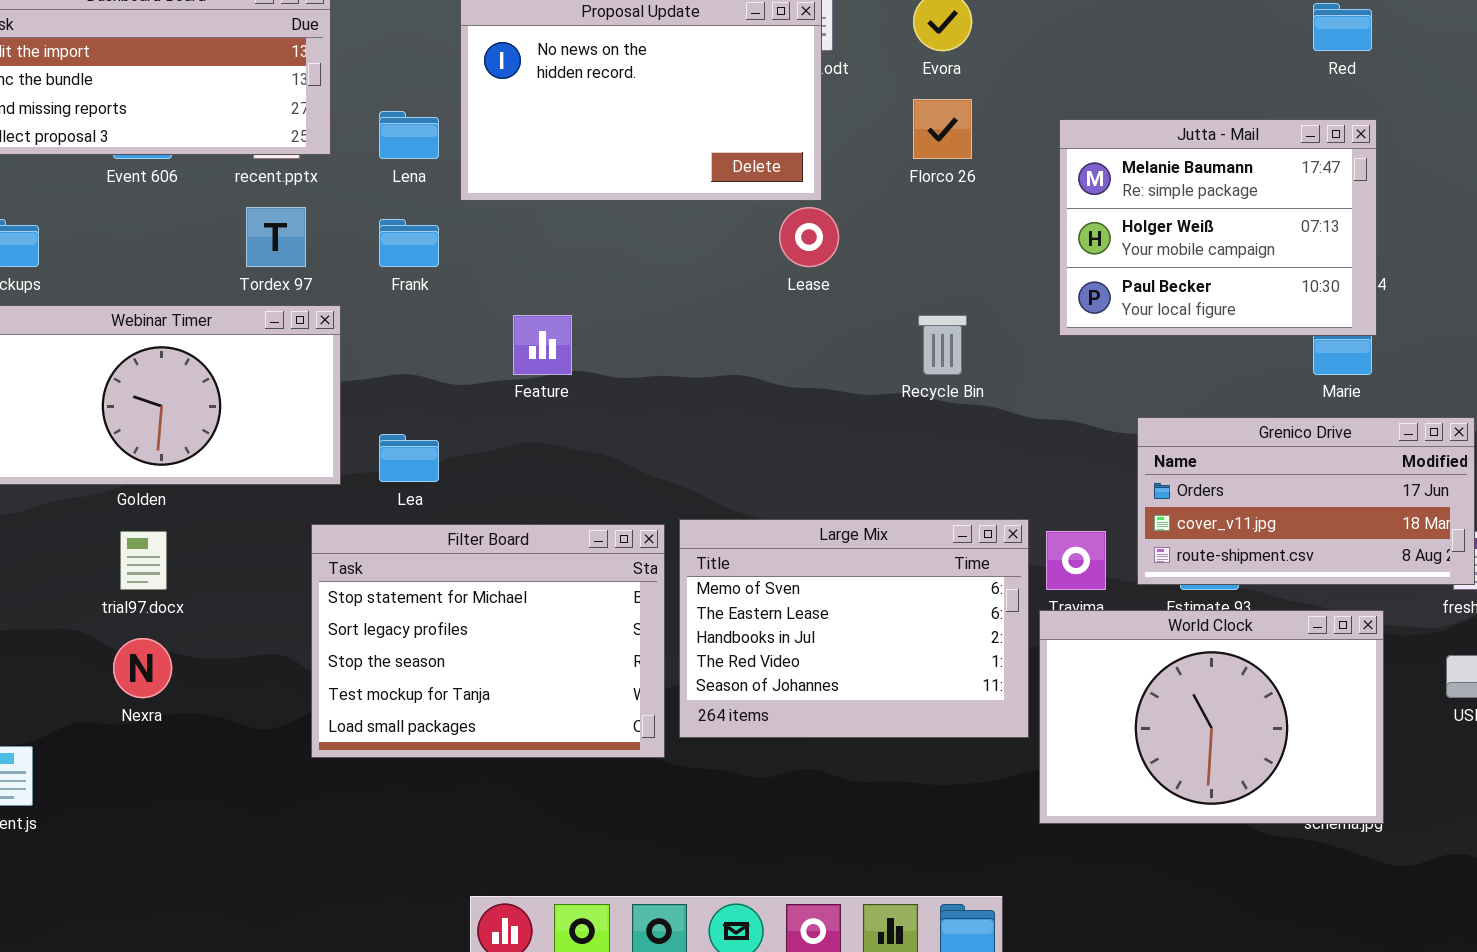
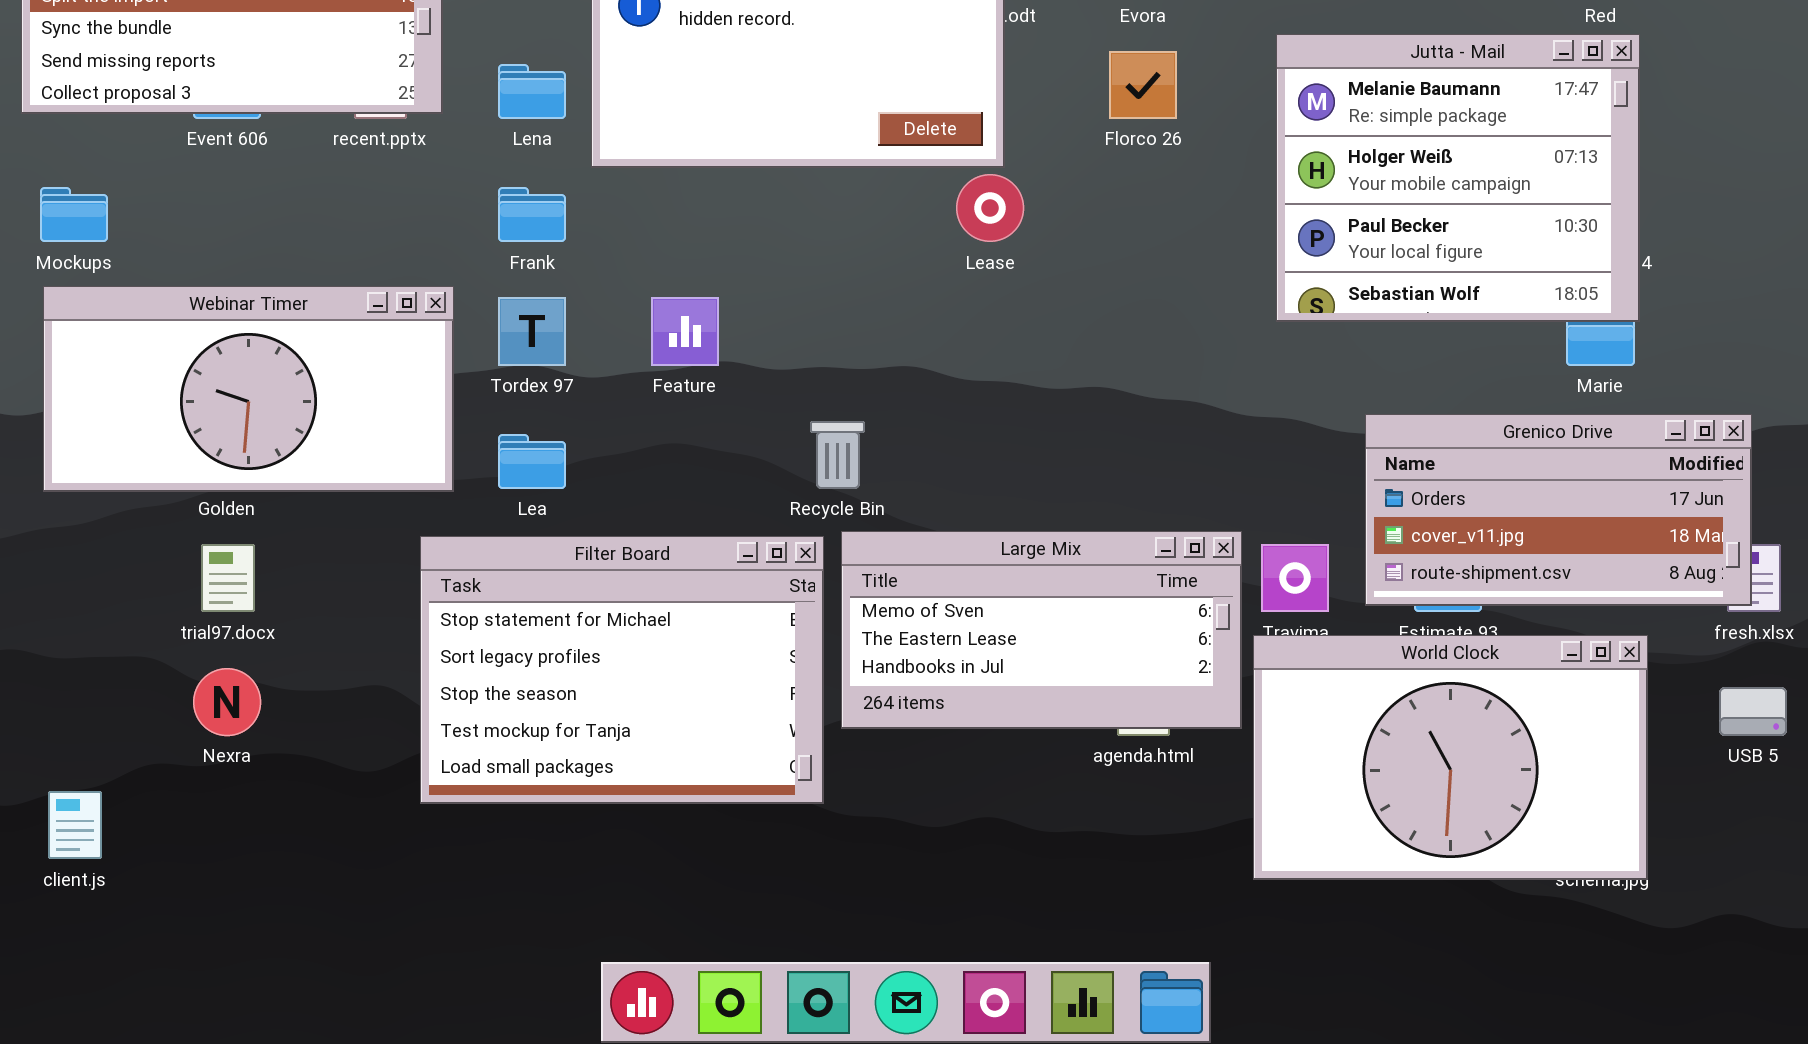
Jutta - Mail: [1059,119,1377,336] -> [1276,34,1640,322], resized
Tordex 97: [246,207,306,267] -> [498,297,566,366], moved
Recycle Bin: [918,315,967,375] -> [810,421,865,489], moved
Large Mix: [679,519,1029,738] -> [841,531,1242,729], resized

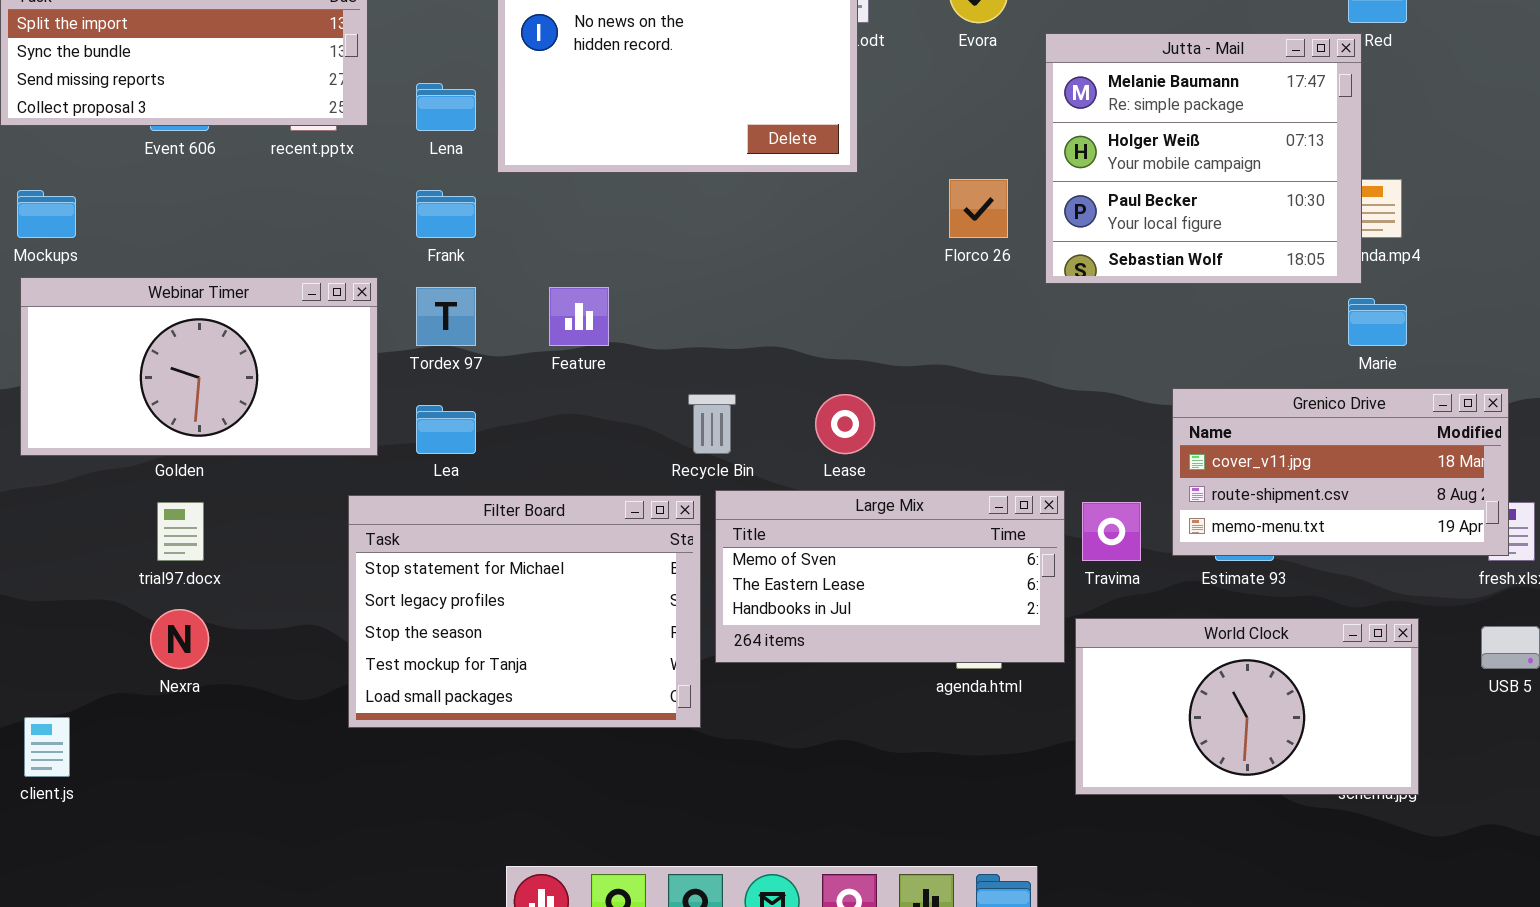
Jutta - Mail: [1276,34,1640,322] -> [1045,33,1362,284], moved
Florco 26: [1109,51,1177,119] -> [949,179,1008,238], moved
Lease: [956,174,1024,242] -> [815,394,875,454], moved
Grenico Drive: [1365,414,1752,606] -> [1172,388,1509,556], scrolled down 1 row
World Clock: [1253,635,1648,880] -> [1075,618,1419,795], resized

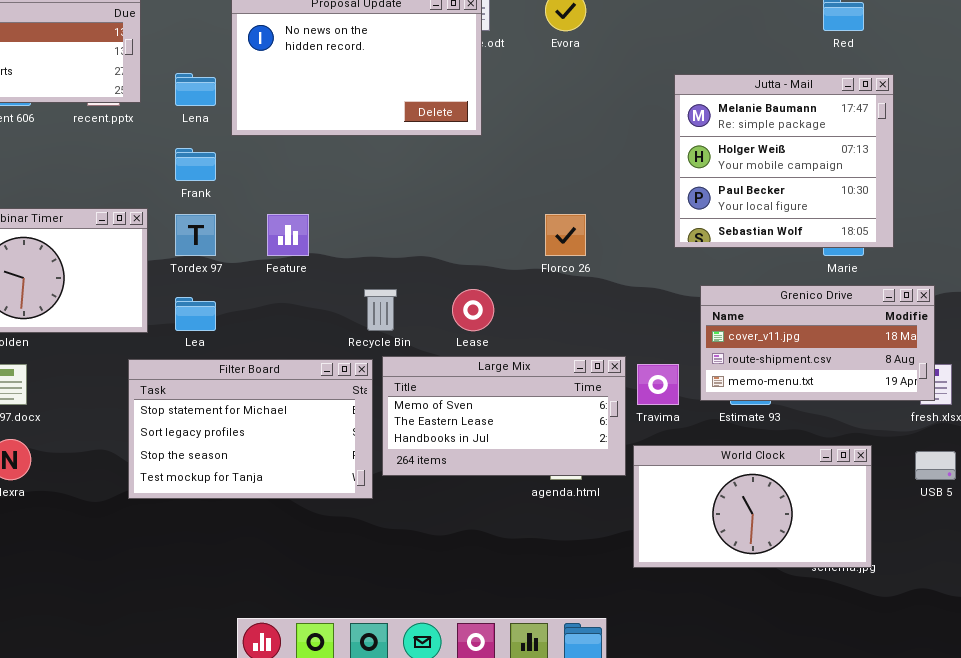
Jutta - Mail: [1045,33,1362,284] -> [674,74,894,248], moved
Florco 26: [949,179,1008,238] -> [545,214,586,256], moved
Filter Board: [348,495,701,728] -> [128,359,373,499], resized

